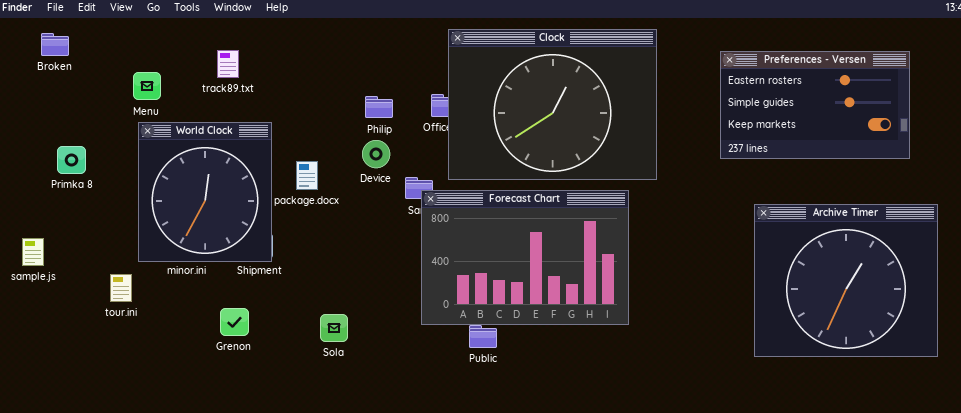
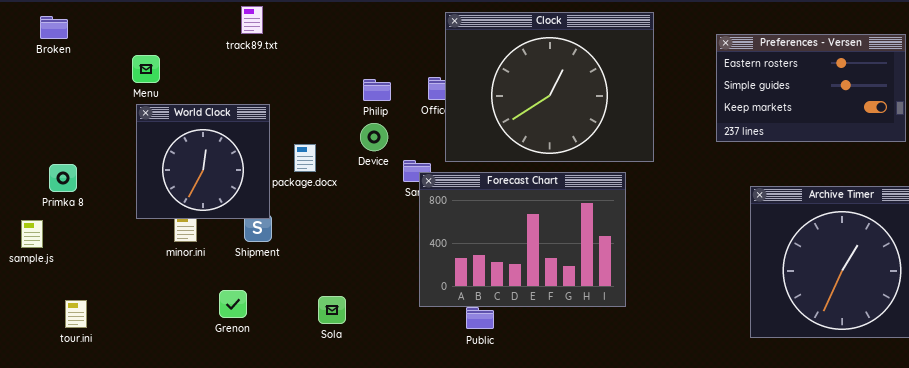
track89.txt: [217,50,239,78] -> [241,6,263,34], moved
World Clock: [138,122,272,262] -> [136,104,270,219], resized
Primka 8: [57,146,86,174] -> [49,164,77,192], moved
tour.ini: [110,274,132,302] -> [65,300,87,328], moved

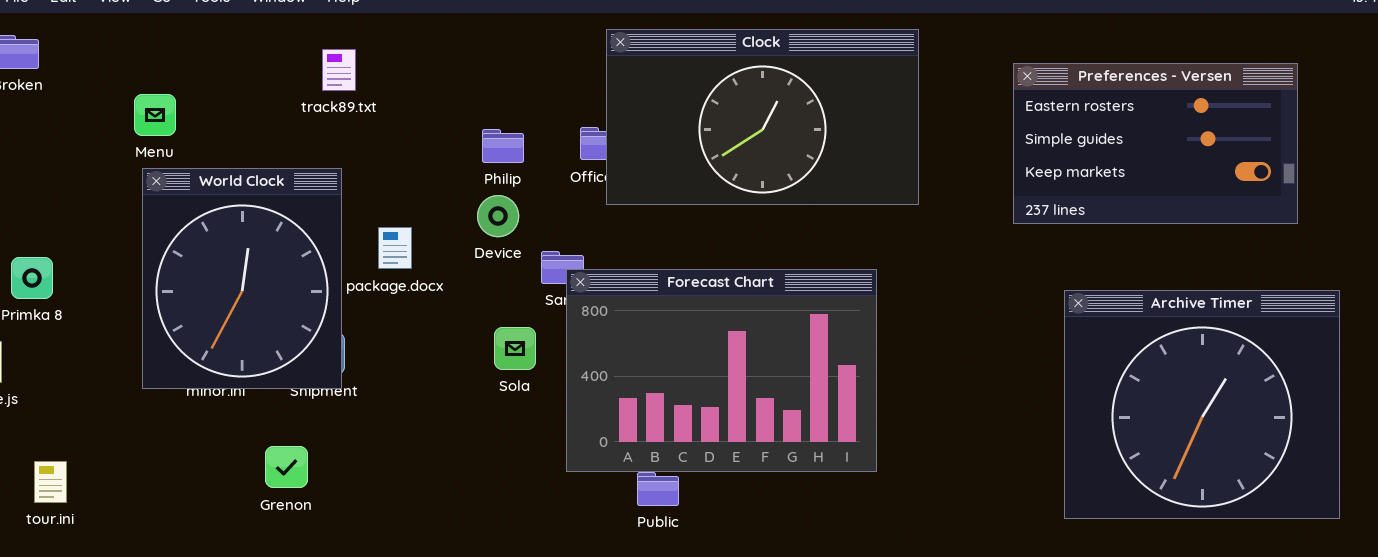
track89.txt: [241,6,263,34] -> [322,49,356,91], moved
Clock: [445,12,654,162] -> [606,29,919,205], resized
World Clock: [136,104,270,219] -> [142,168,342,389], resized
Sola: [318,296,346,324] -> [494,327,536,370], moved

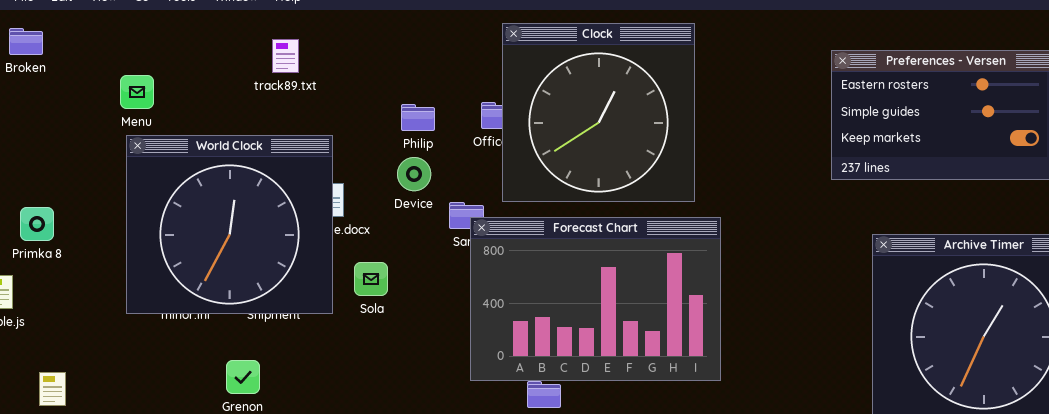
Clock: [606,29,919,205] -> [502,23,695,202], resized
World Clock: [142,168,342,389] -> [126,135,333,314], resized
Sola: [494,327,536,370] -> [354,262,388,296], moved

